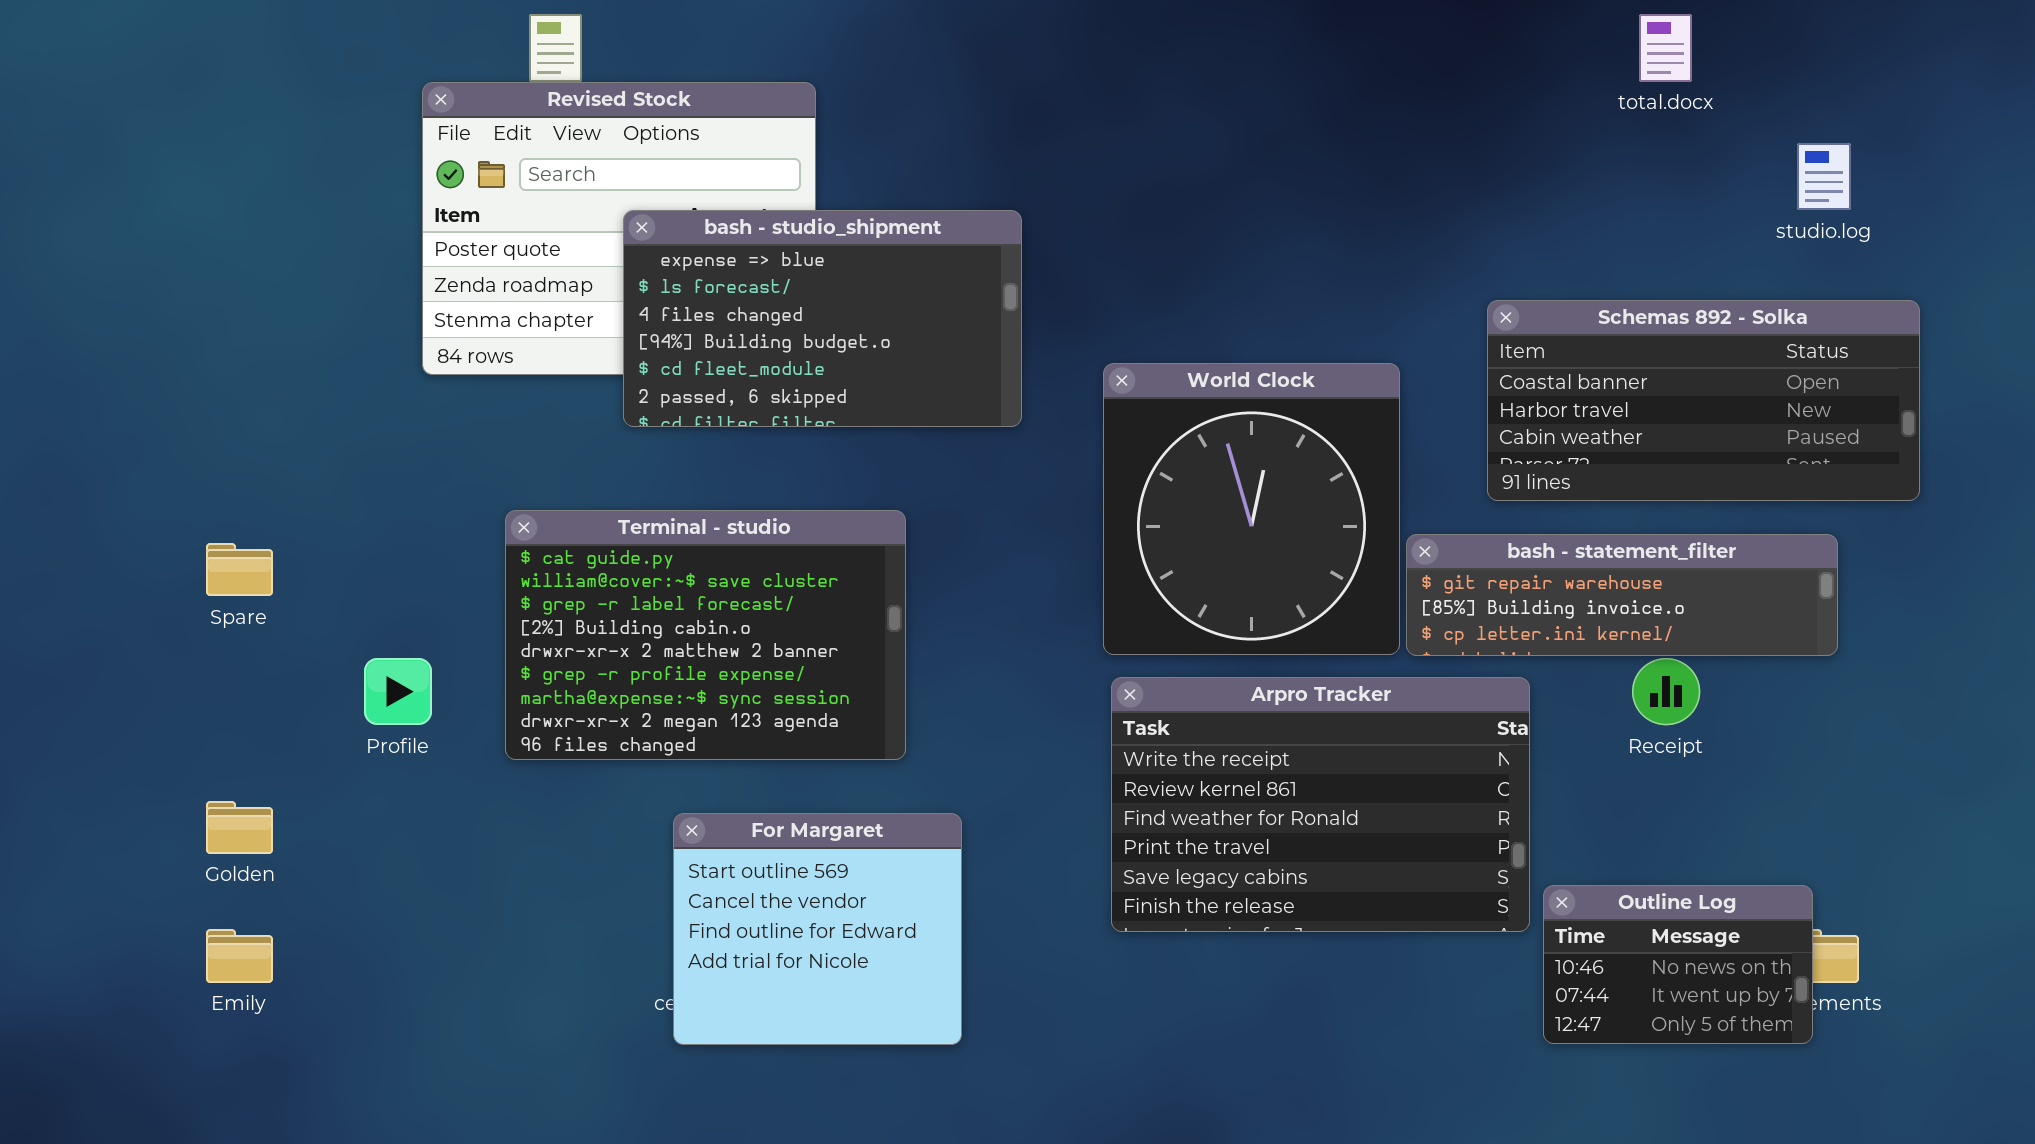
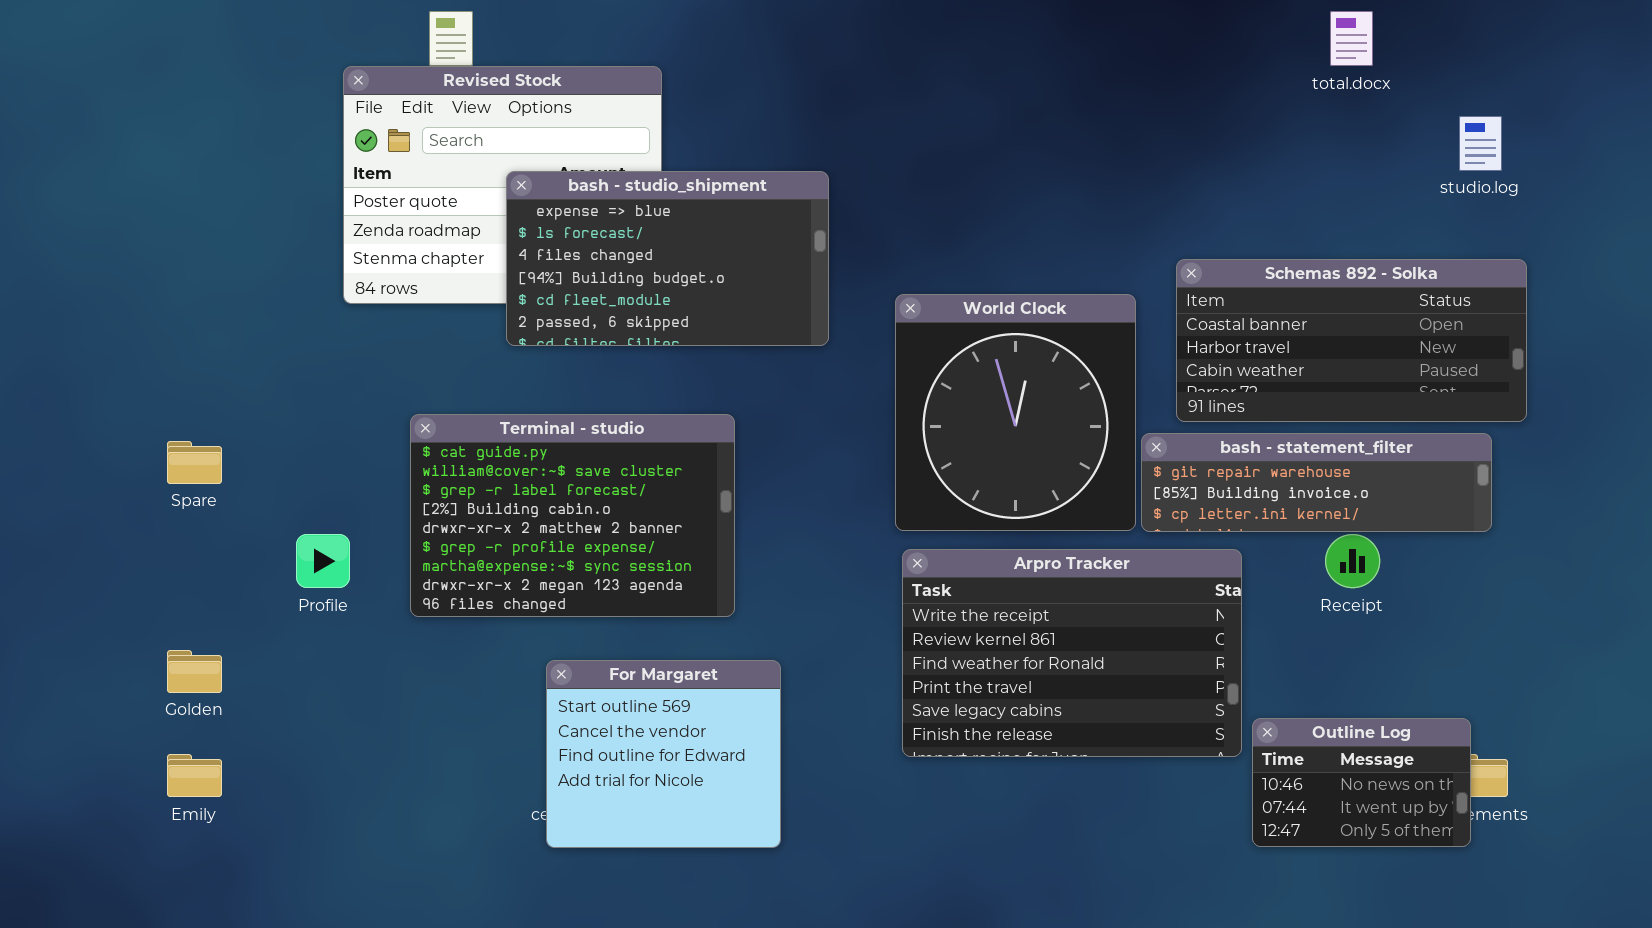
Schemas 892 - Solka: [1487,300,1920,501] -> [1176,259,1527,422], moved

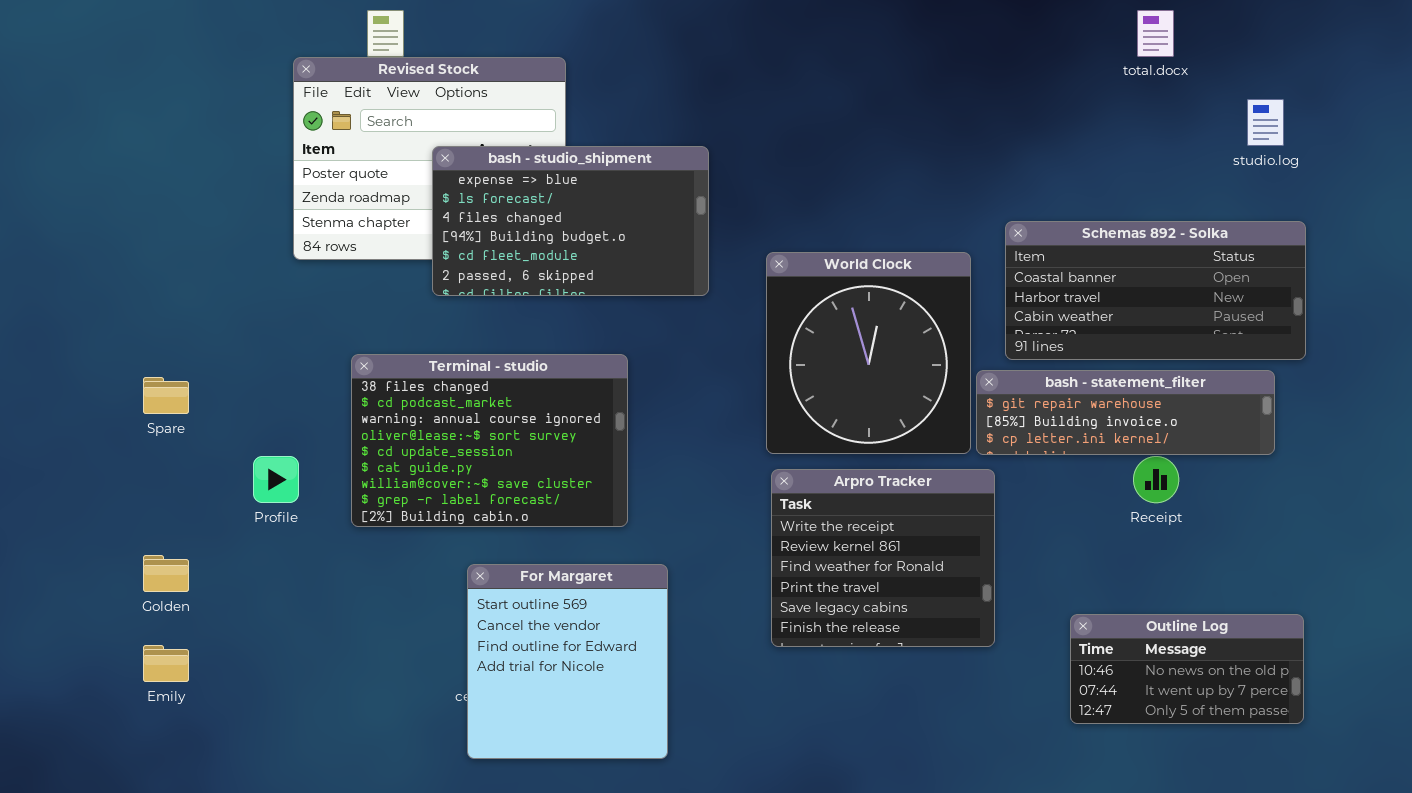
Terminal - studio: [410,414,735,617] -> [351,354,628,527], scrolled up 5 rows
Arpro Tracker: [902,549,1242,757] -> [771,469,995,647], resized
For Margaret: [546,660,781,848] -> [467,564,668,759], resized
Outline Log: [1252,718,1471,847] -> [1070,614,1304,724], resized

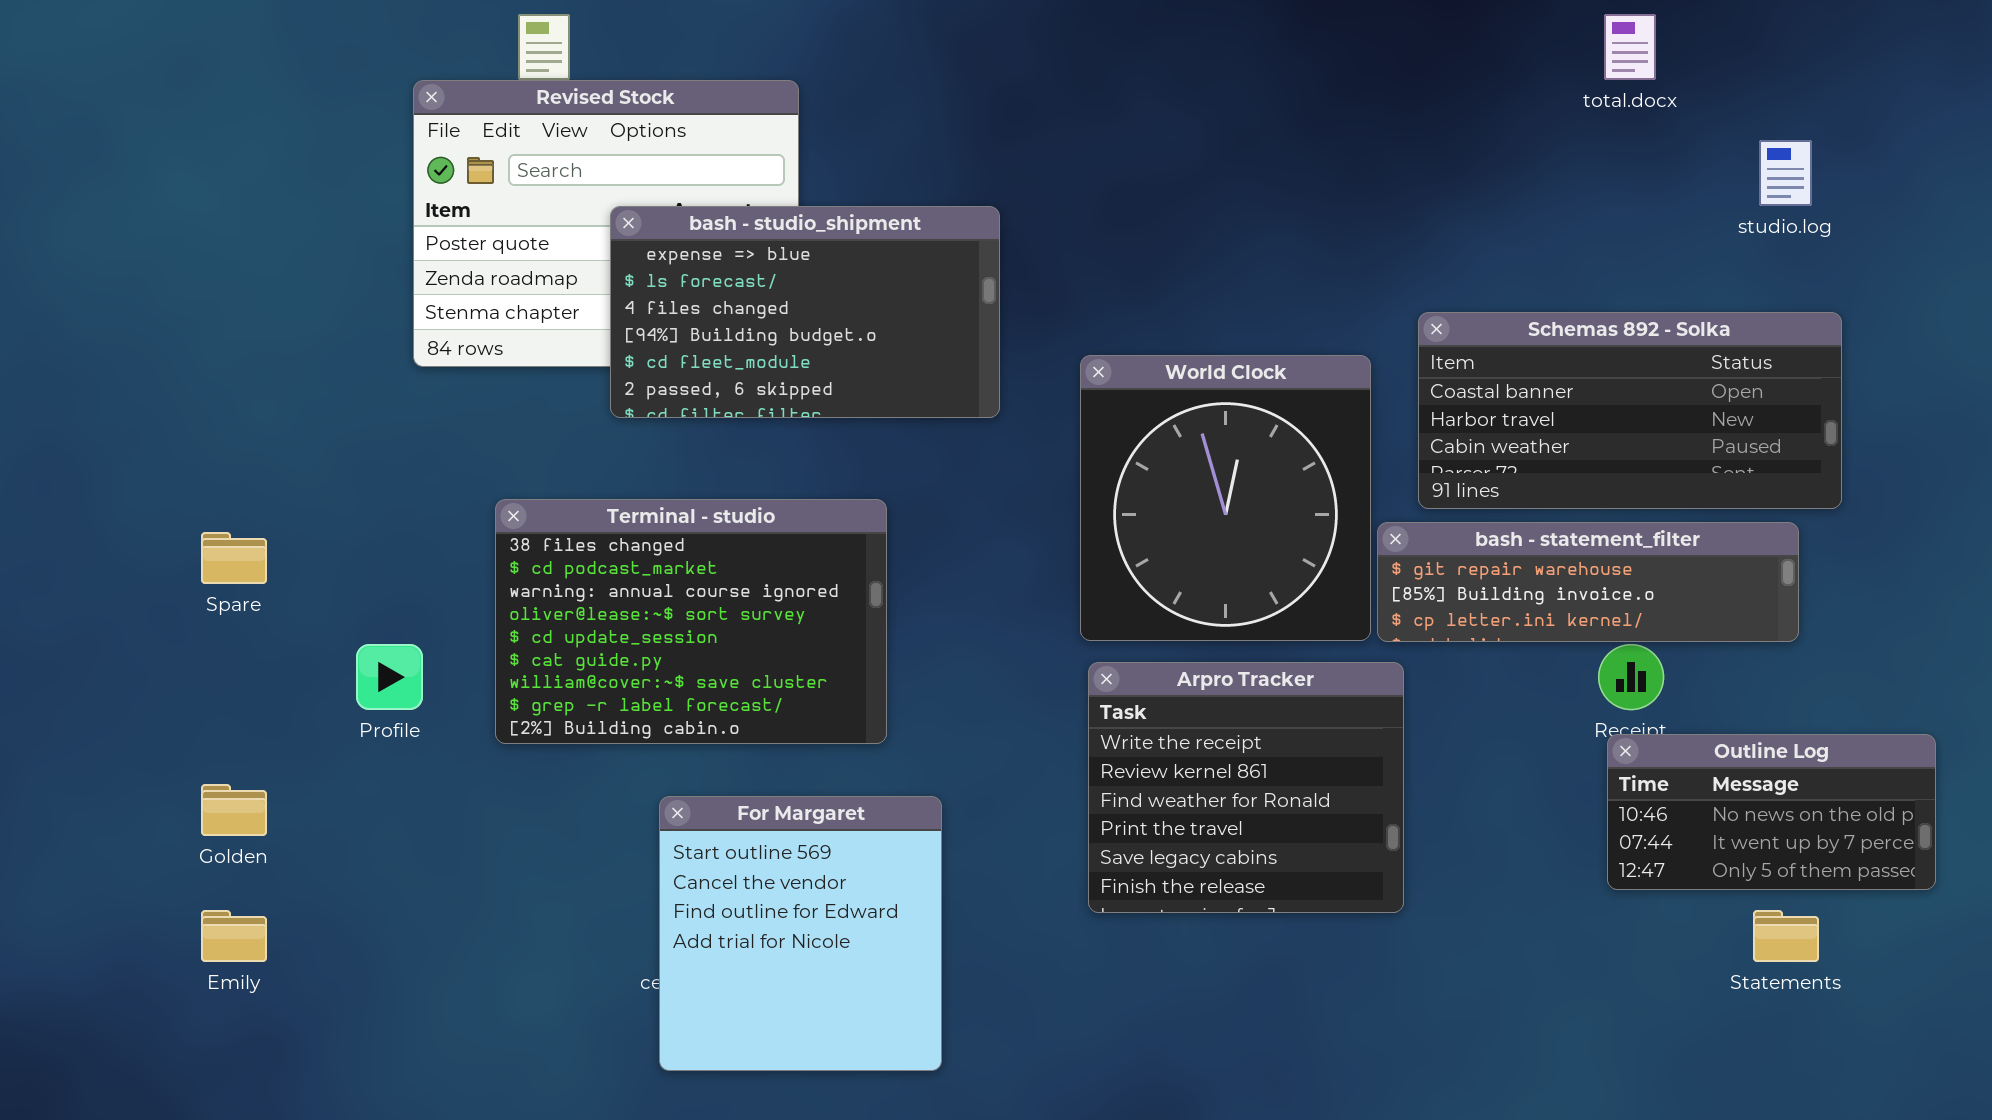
Outline Log: [1070,614,1304,724] -> [1607,734,1936,890], moved

